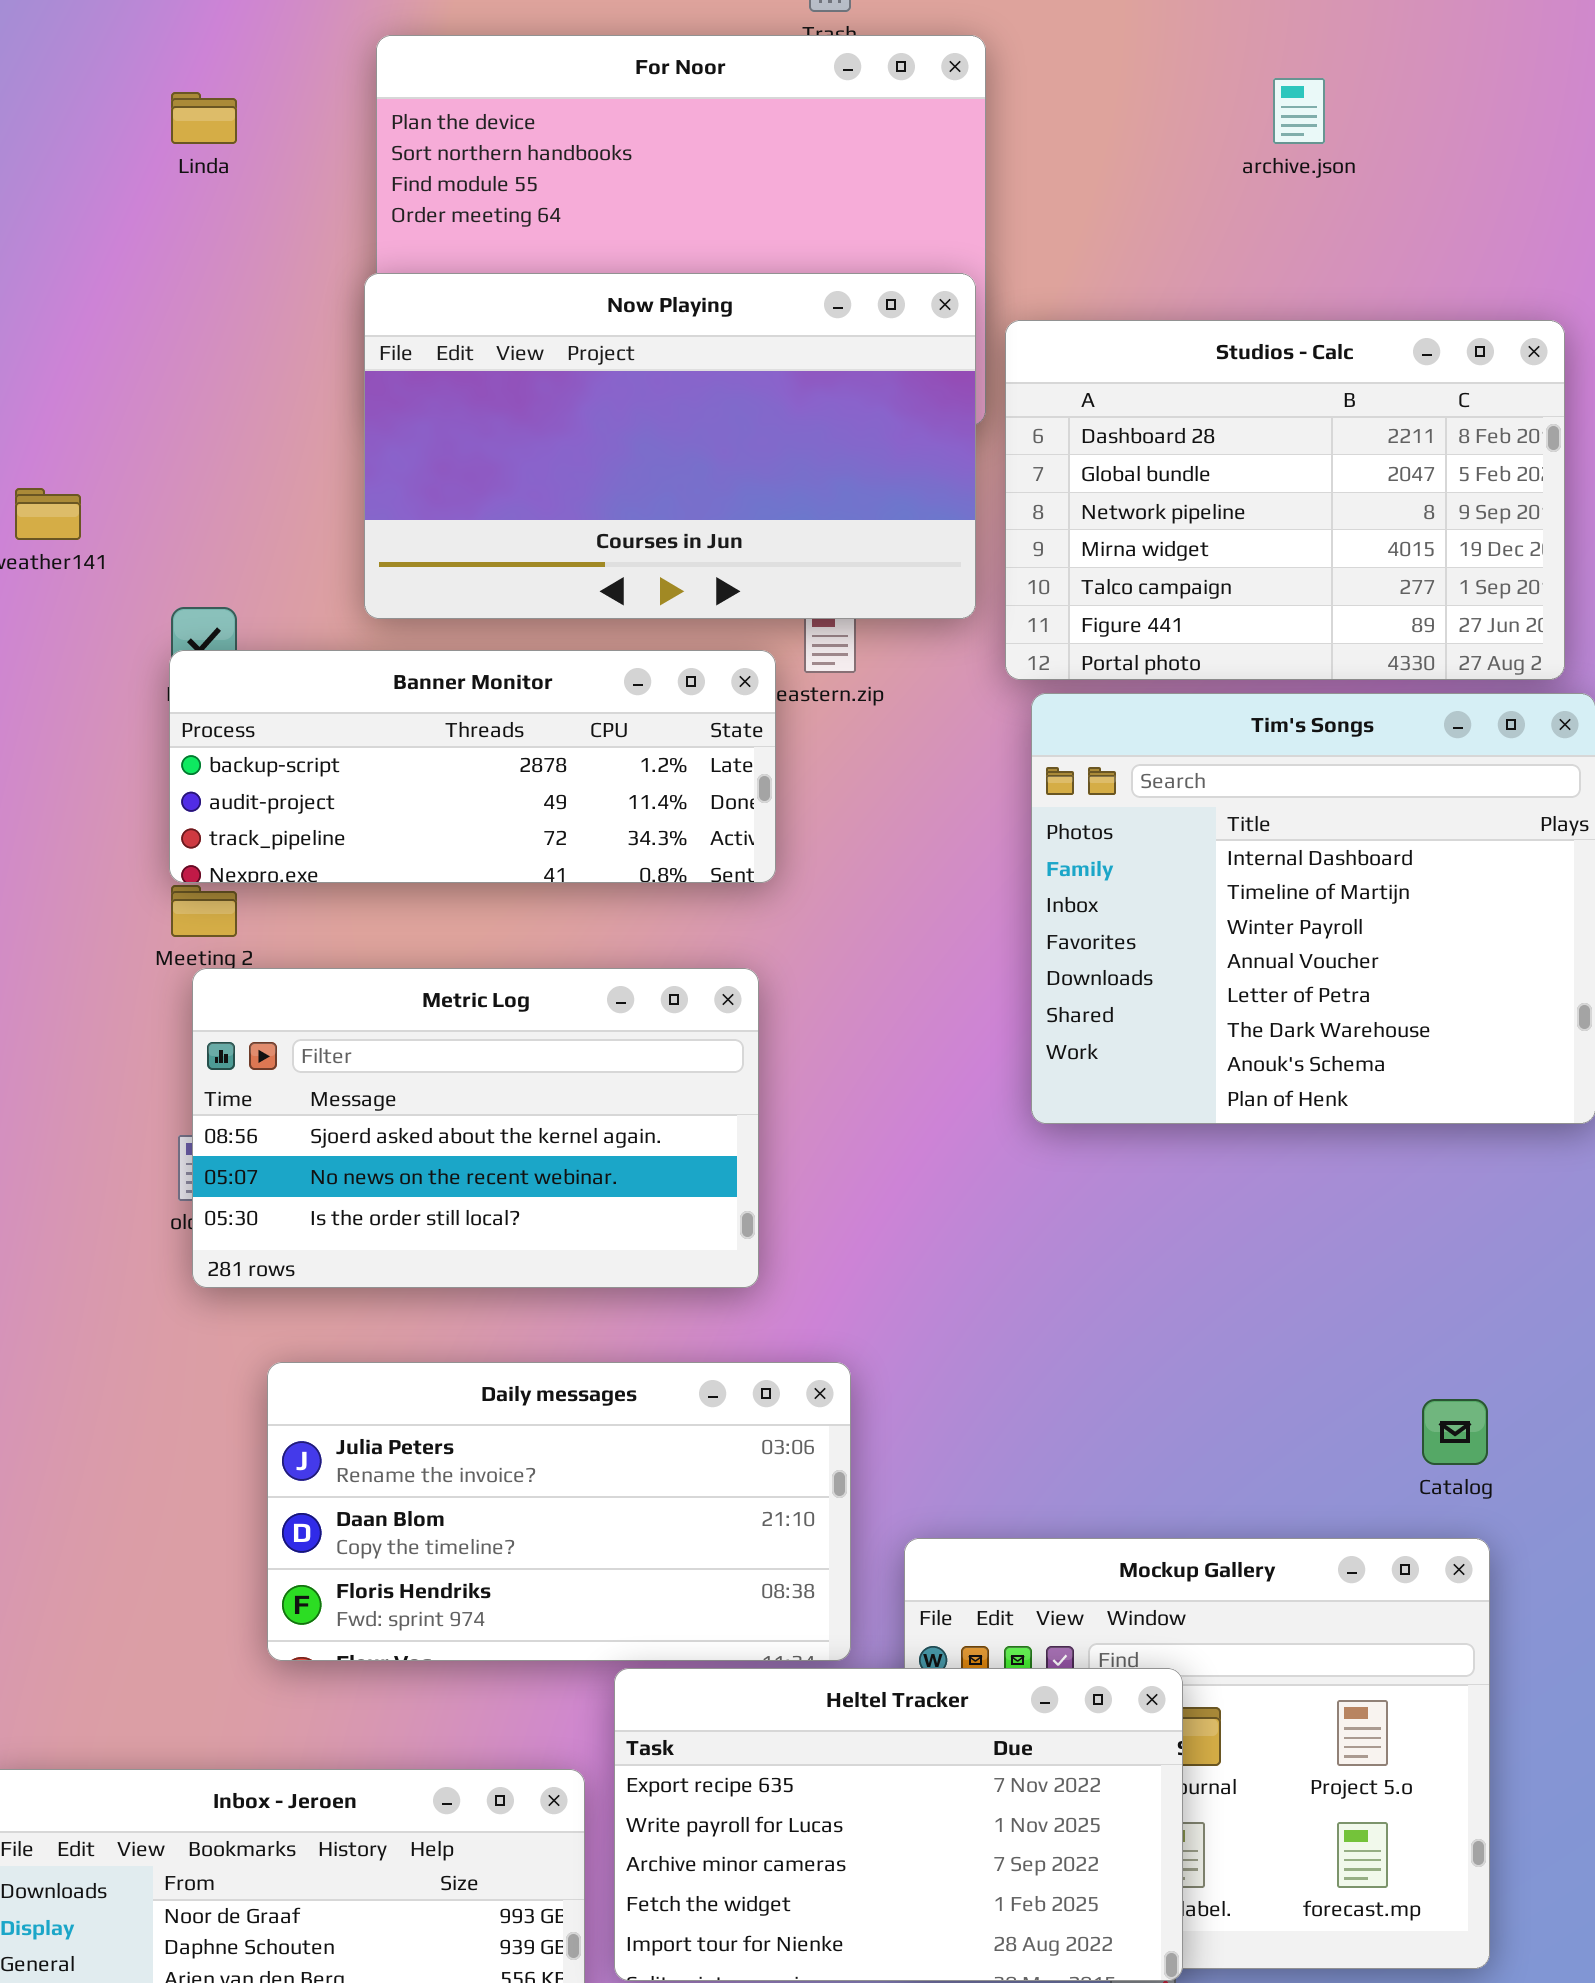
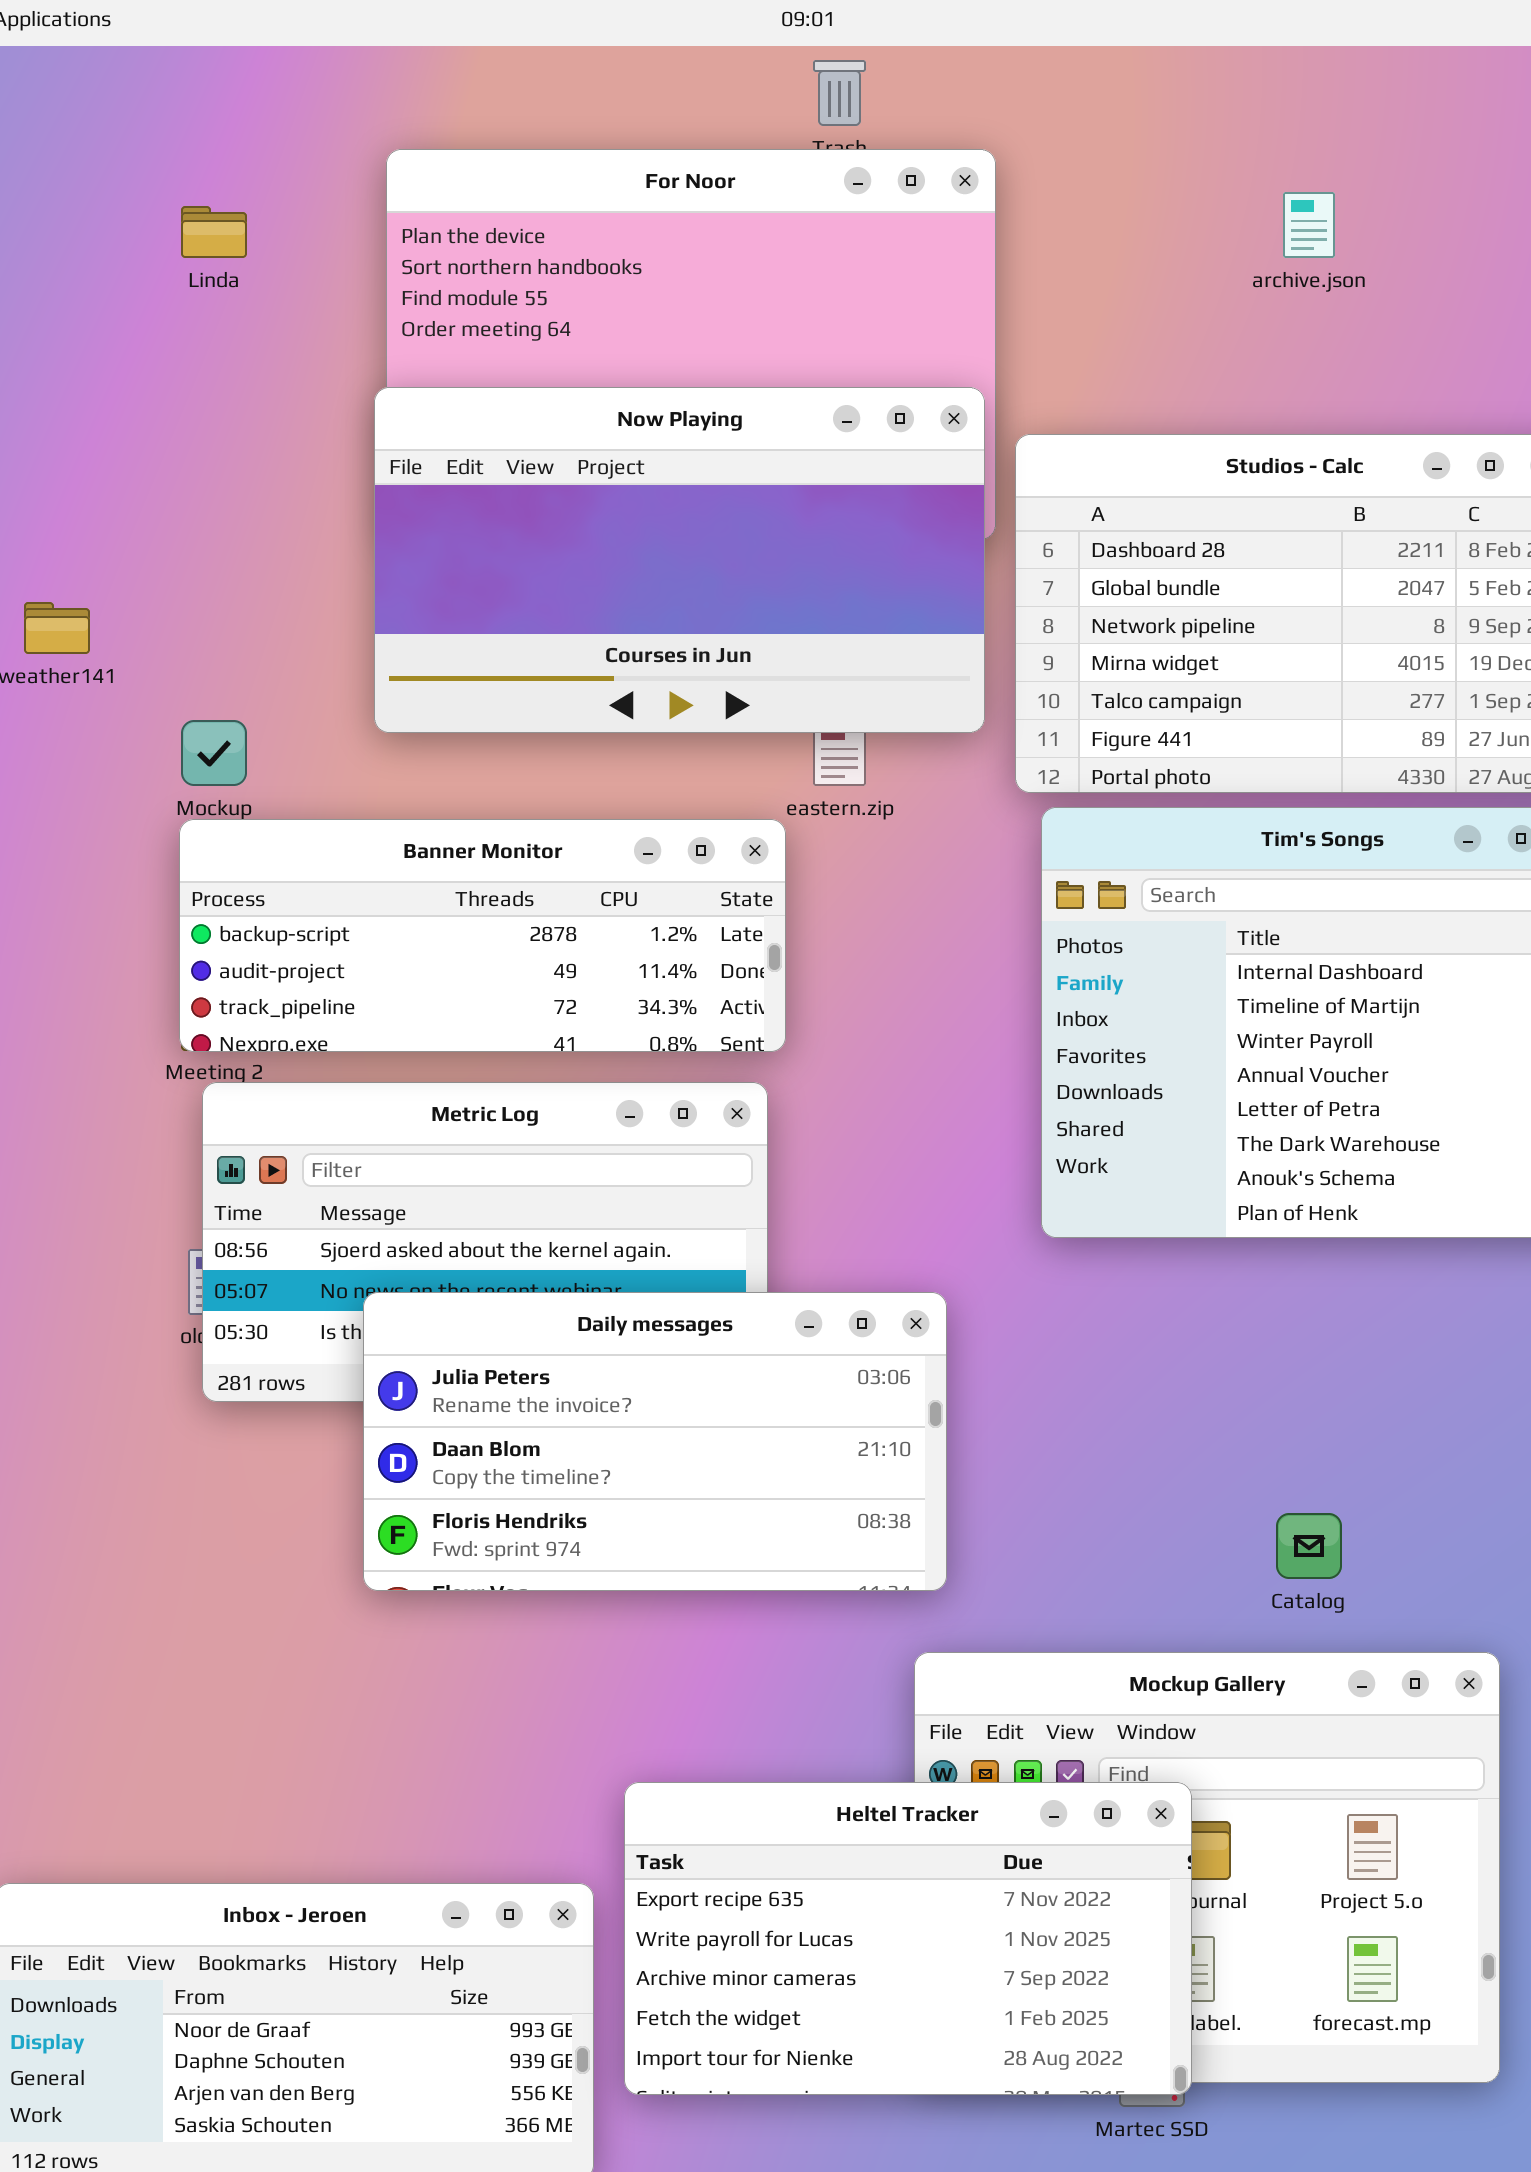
Banner Monitor: [169,650,776,883] -> [179,819,786,1052], moved
Daily messages: [267,1362,851,1661] -> [363,1292,947,1591], moved
Catalog: [1422,1399,1488,1465] -> [1276,1513,1342,1579], moved

